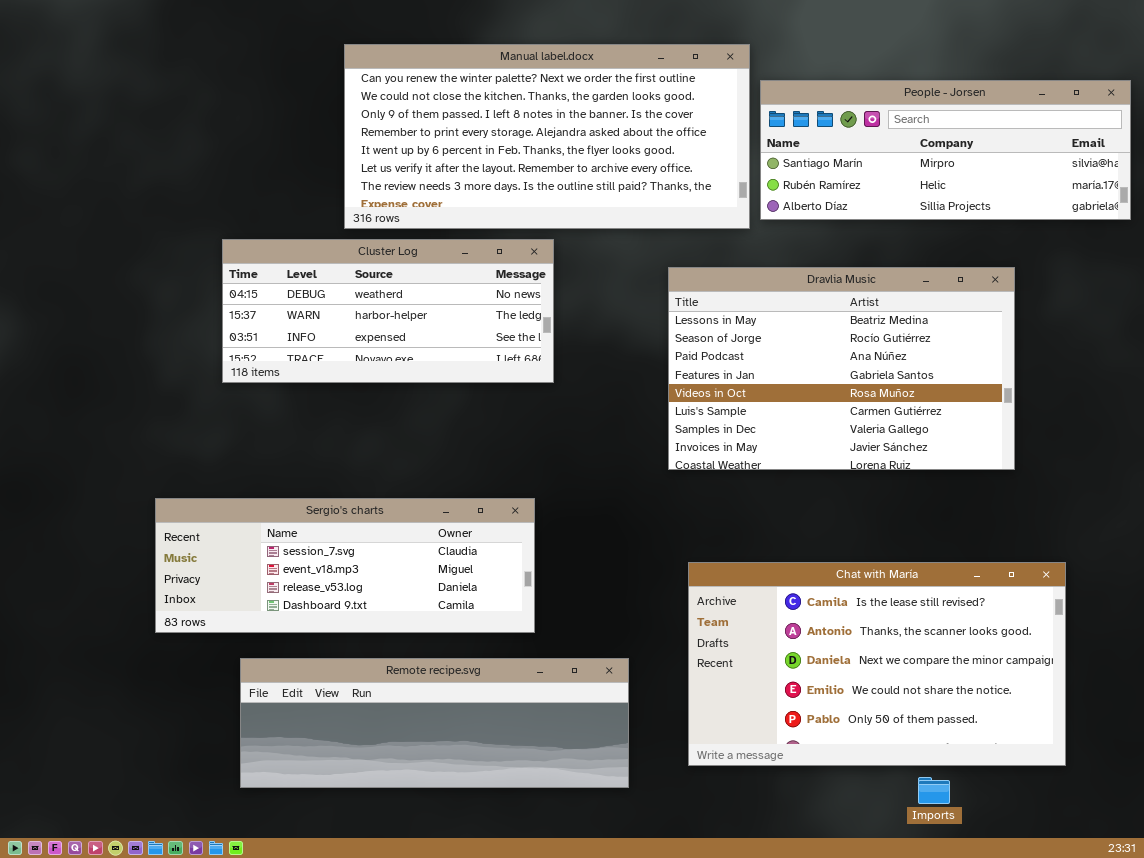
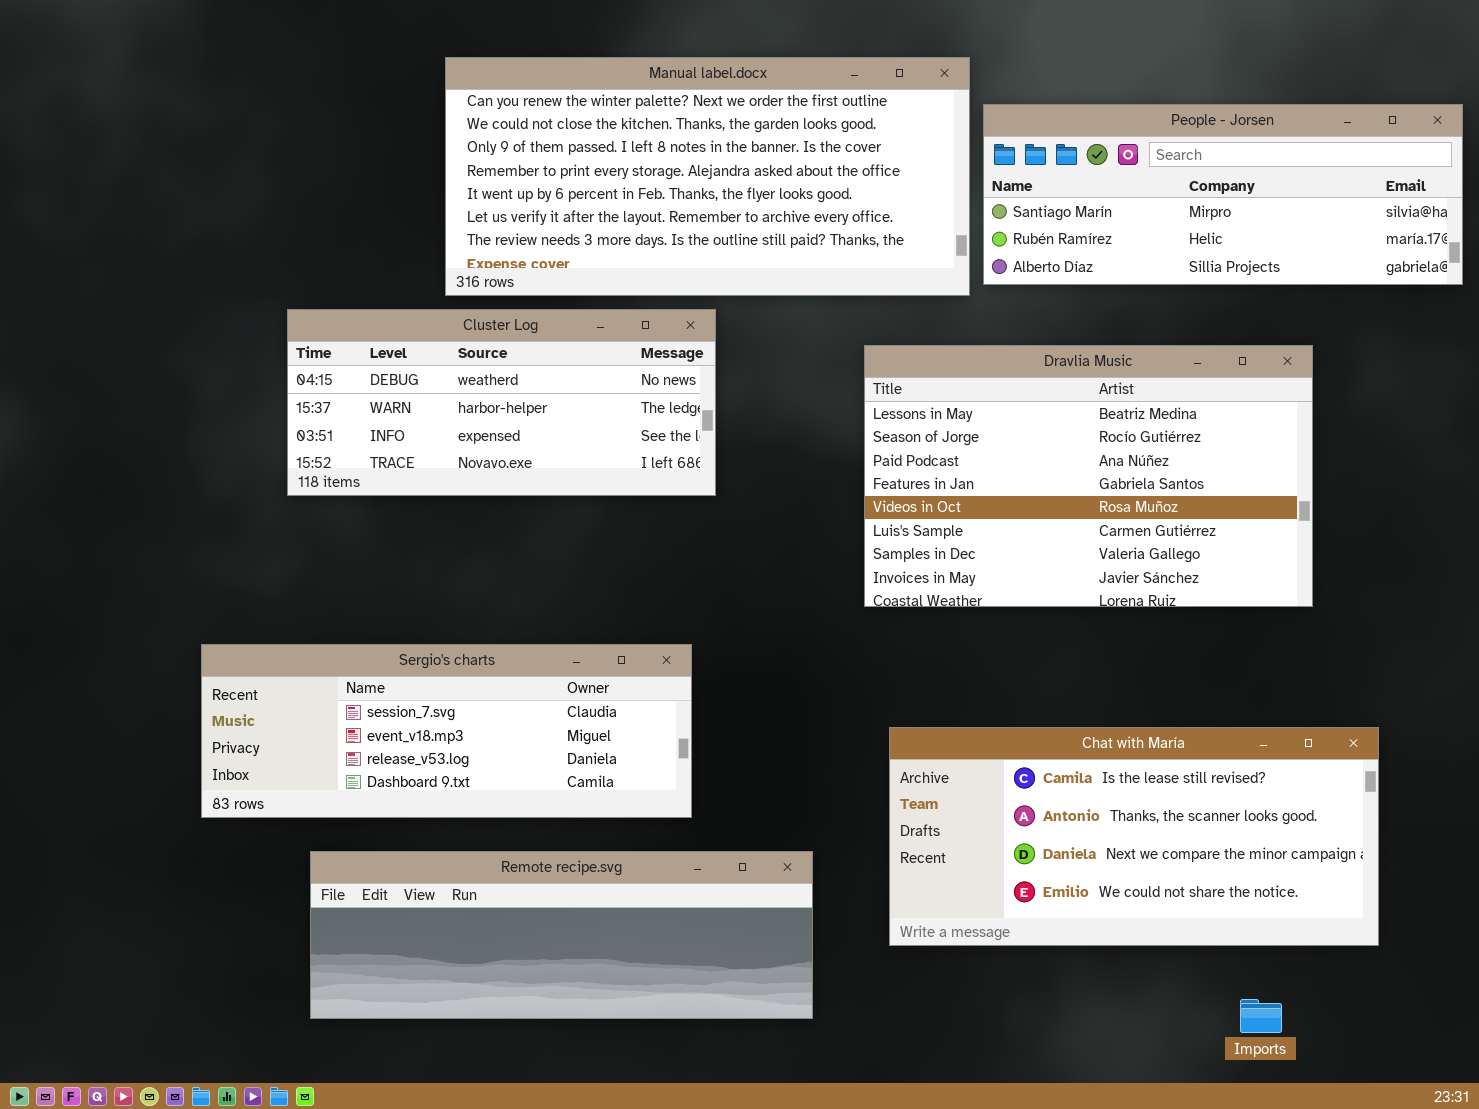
Chat with María: [688,562,1066,766] -> [889,727,1379,946], resized
Imports: [918,777,950,804] -> [1240,999,1282,1033], moved

